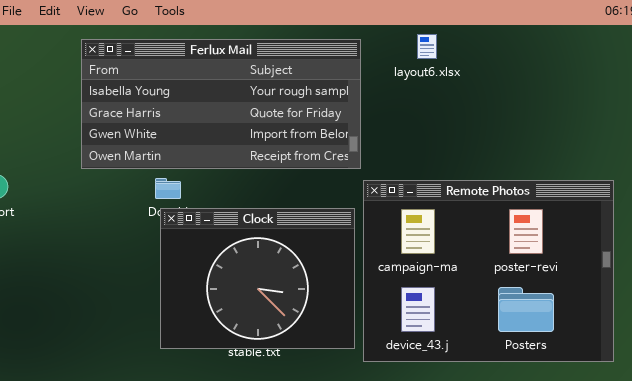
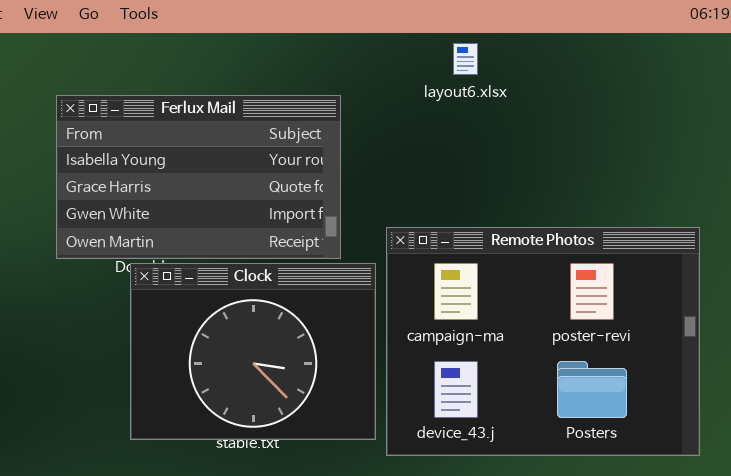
Ferlux Mail: [81,39,361,169] -> [56,95,341,259], moved, resized

